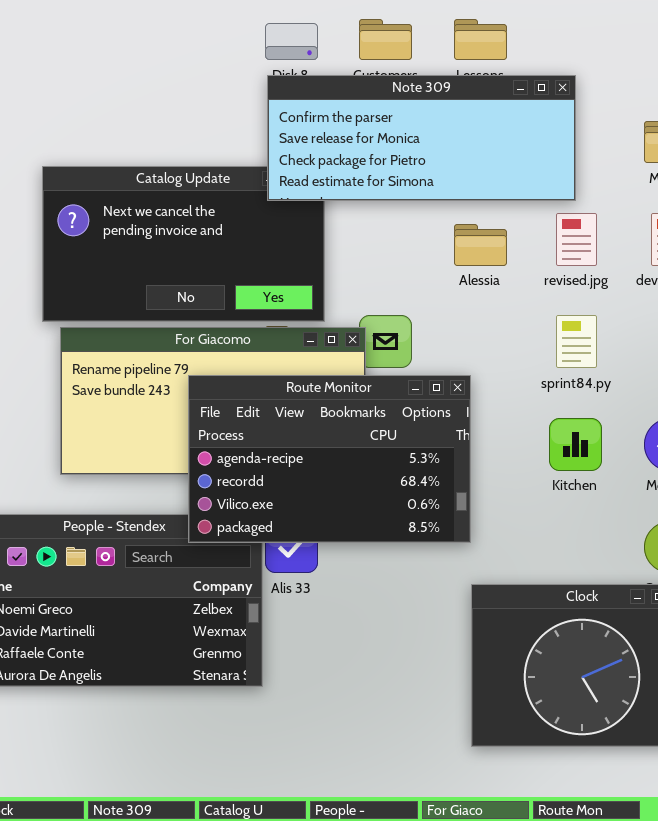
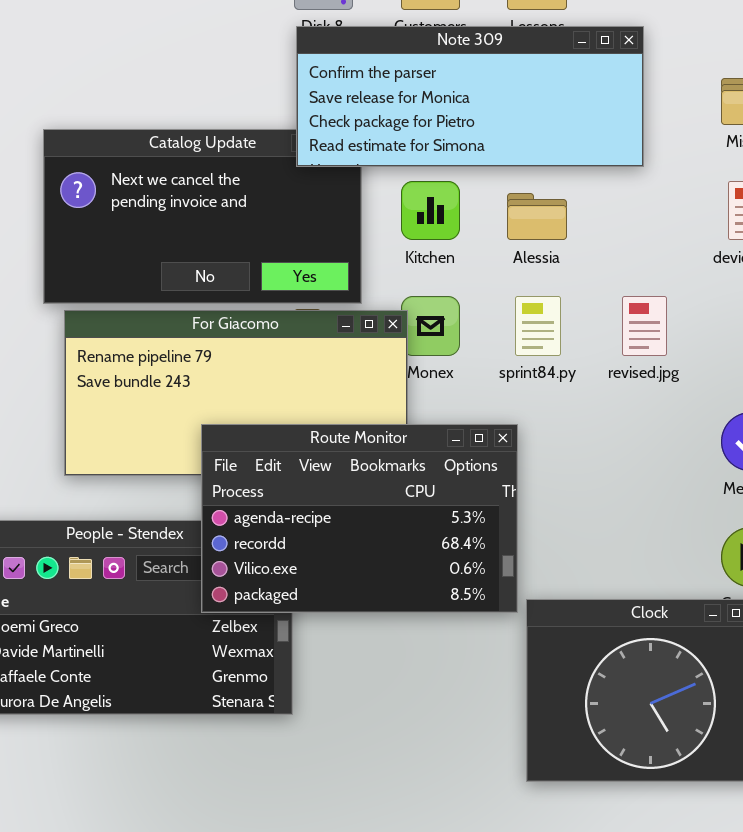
revised.jpg: [556,213,597,266] -> [622,296,667,356], moved
sprint84.py: [556,315,597,368] -> [515,296,561,356], moved
Route Monitor: [188,375,471,543] -> [201,424,518,613], moved
Kitchen: [549,418,602,471] -> [401,181,460,240], moved

